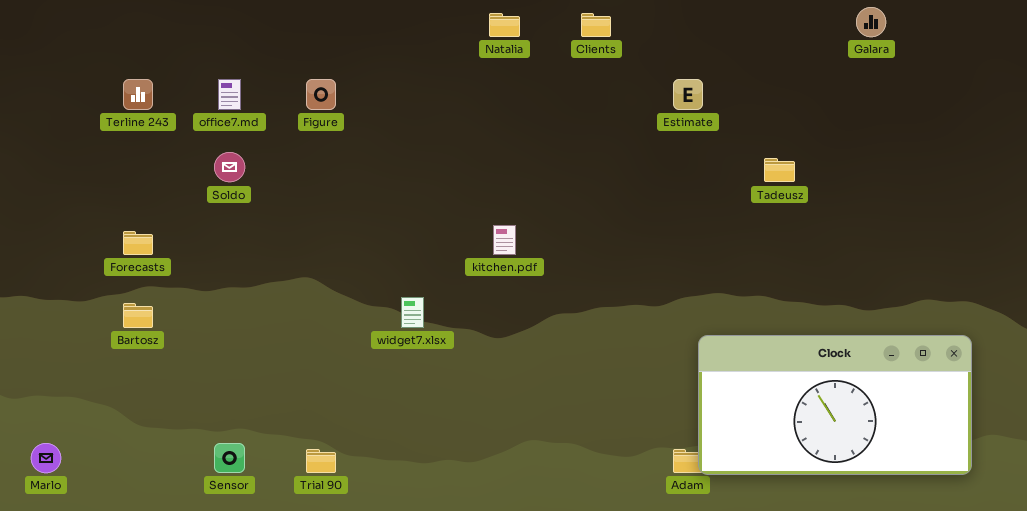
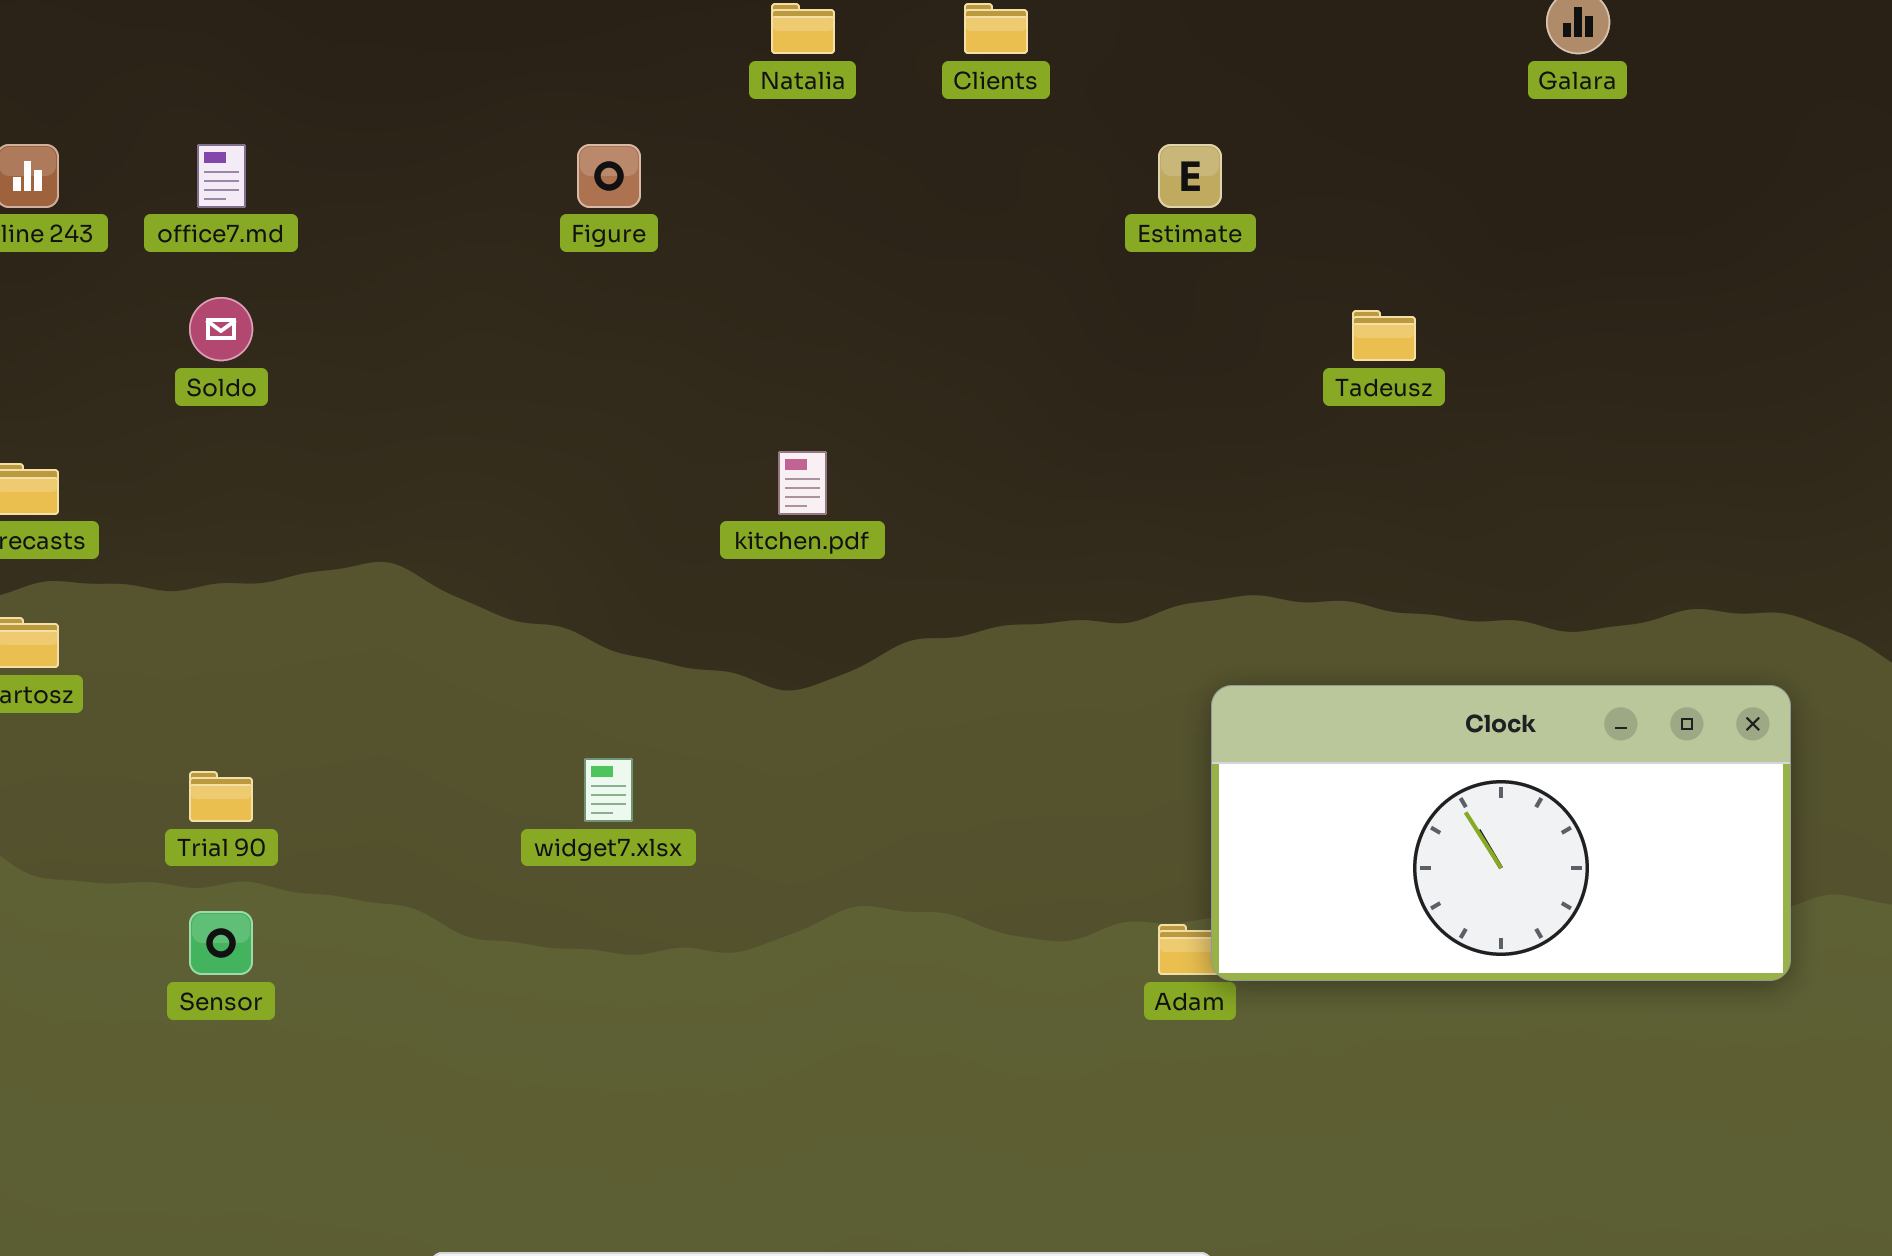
Figure: [306,79,336,110] -> [577,144,641,208], moved
widget7.xlsx: [401,297,424,328] -> [584,758,633,822], moved
Trial 90: [306,449,336,473] -> [189,771,253,822], moved

